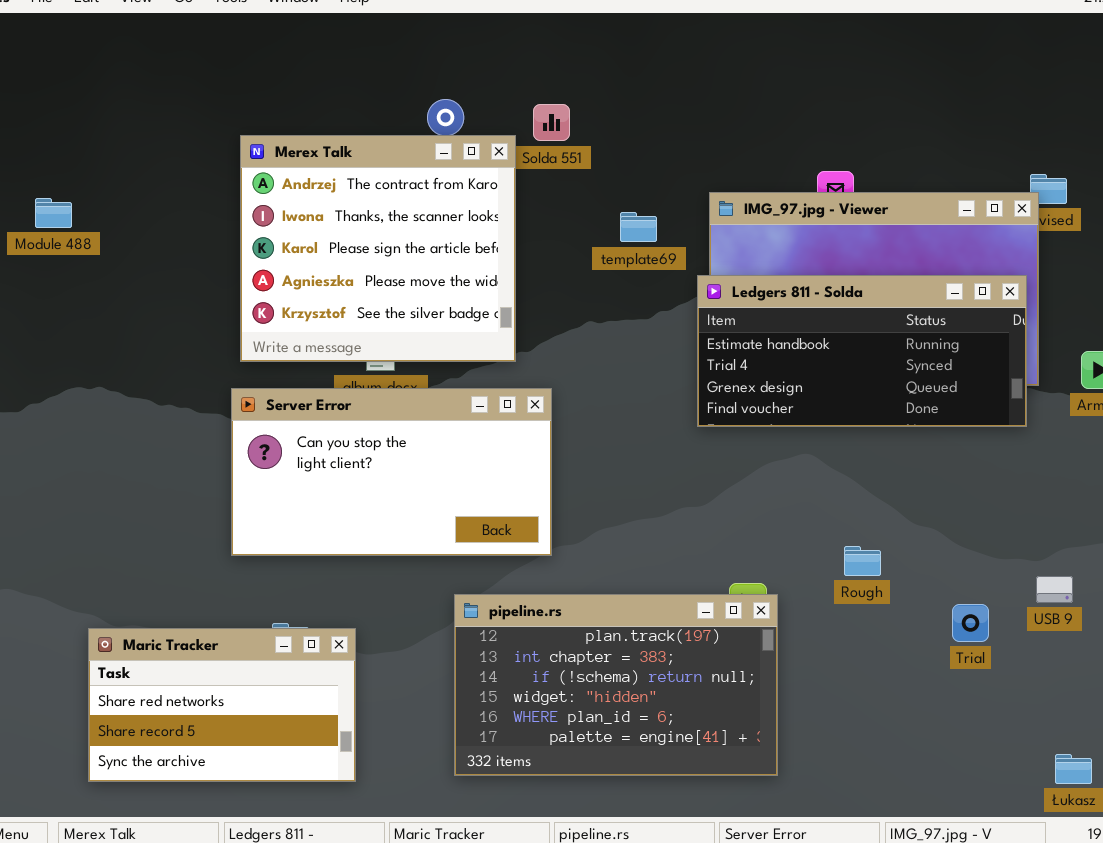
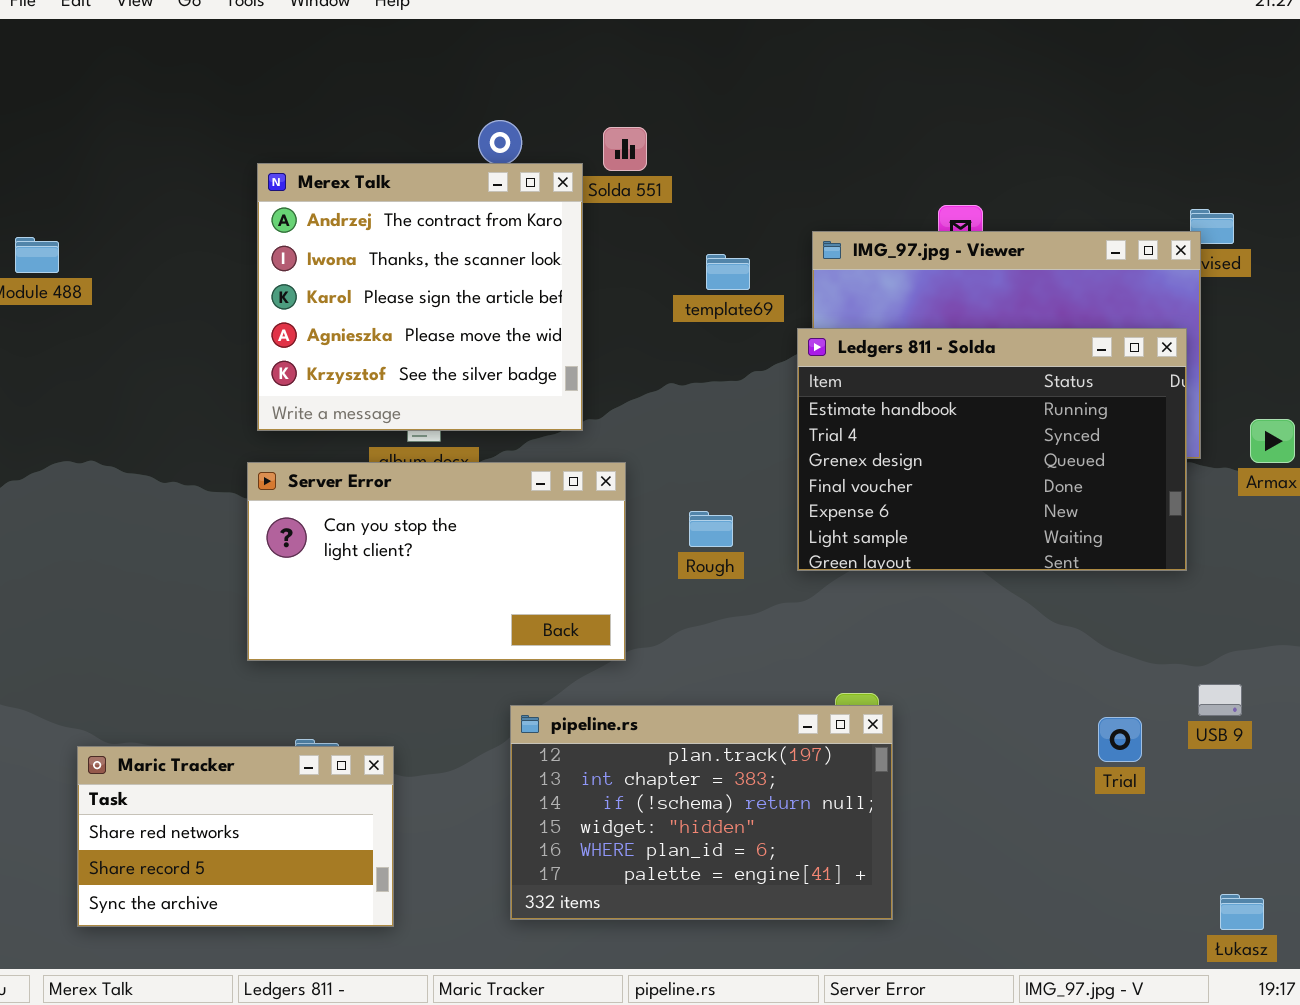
Ledgers 811 - Solda: [697,275,1027,427] -> [797,328,1187,571], resized
Rough: [844,546,881,576] -> [689,511,733,547], moved

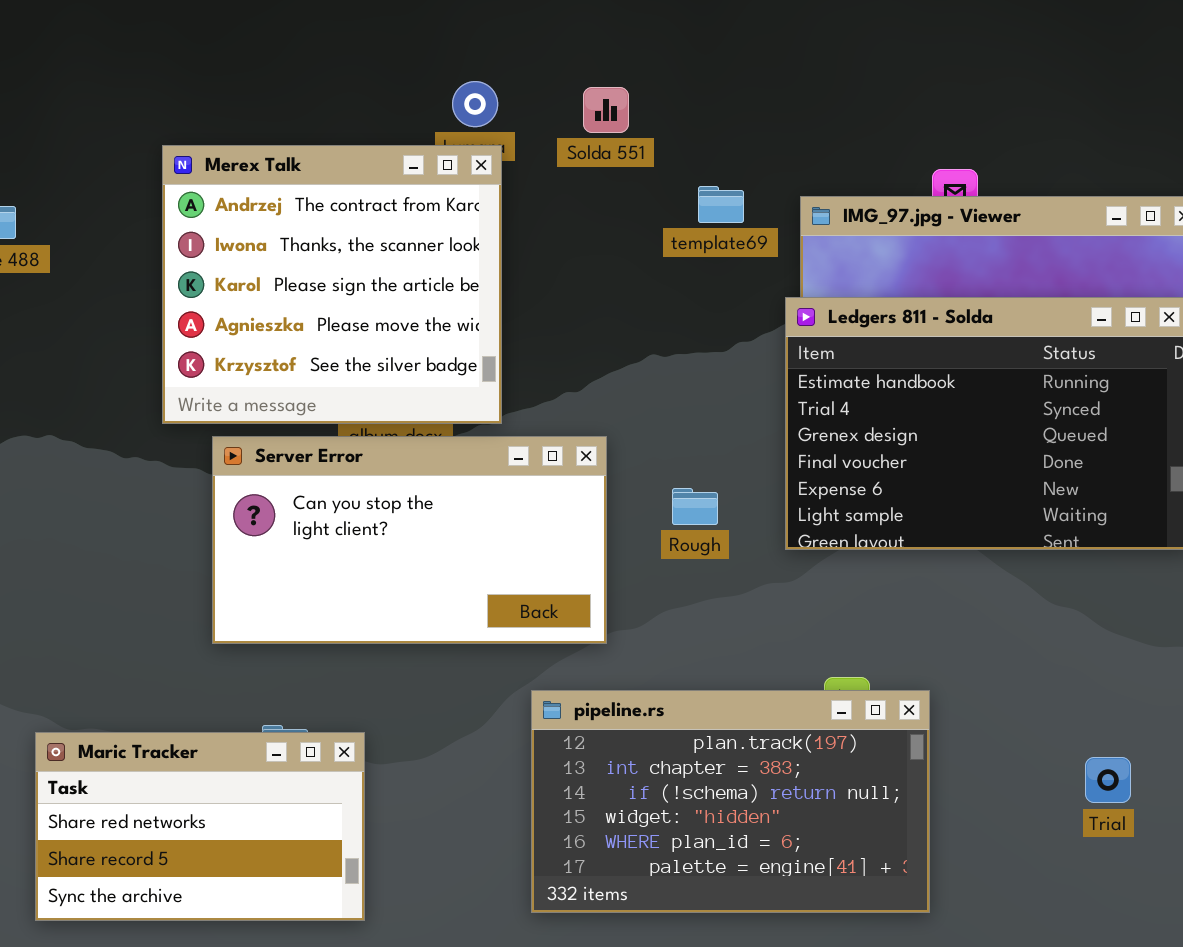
Merex Talk: [257,163,583,431] -> [162,145,502,424], moved
template69: [706,254,750,290] -> [698,186,744,223], moved
pipeline.rs: [510,705,893,920] -> [531,690,930,913], moved
Trial: [1098,717,1142,762] -> [1085,757,1131,803], moved

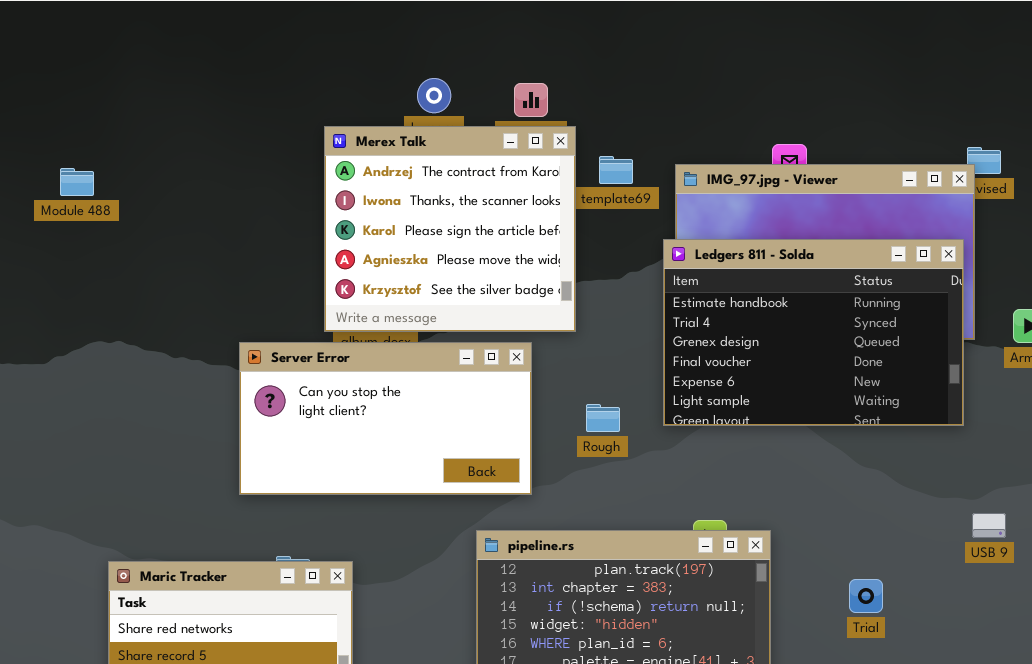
Merex Talk: [162,145,502,424] -> [324,126,576,332], moved
Rough: [672,488,718,525] -> [586,404,620,432], moved
Trial: [1085,757,1131,803] -> [849,579,883,613], moved

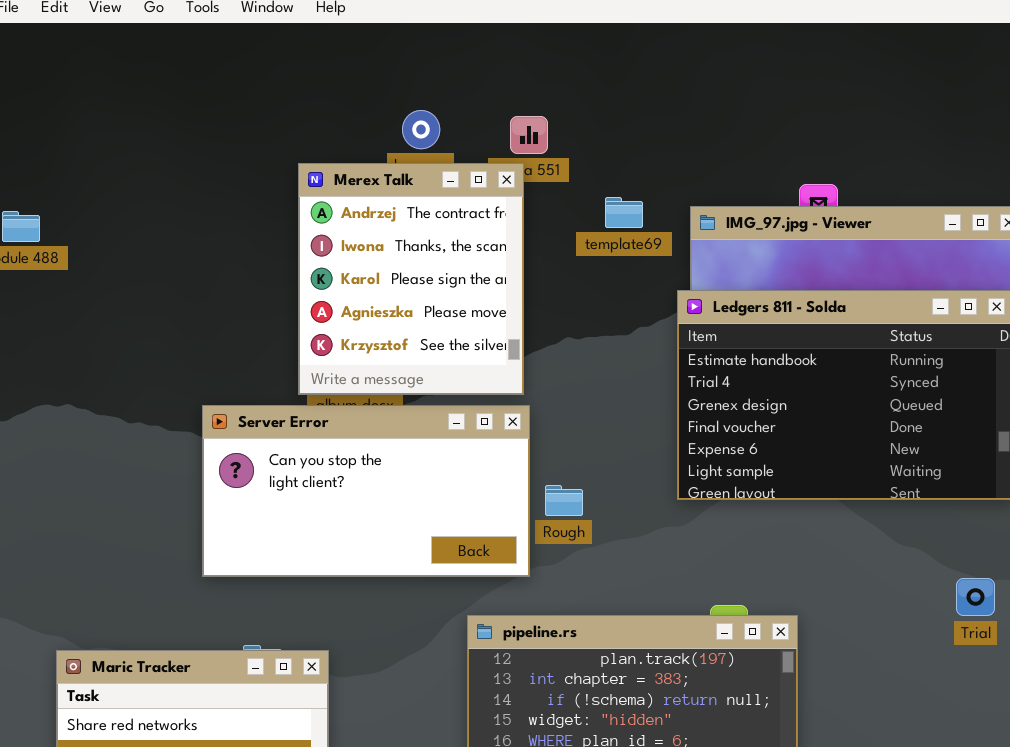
Merex Talk: [324,126,576,332] -> [298,163,524,395], resized
Rough: [586,404,620,432] -> [545,485,583,516], moved
Trial: [849,579,883,613] -> [956,578,995,616], moved

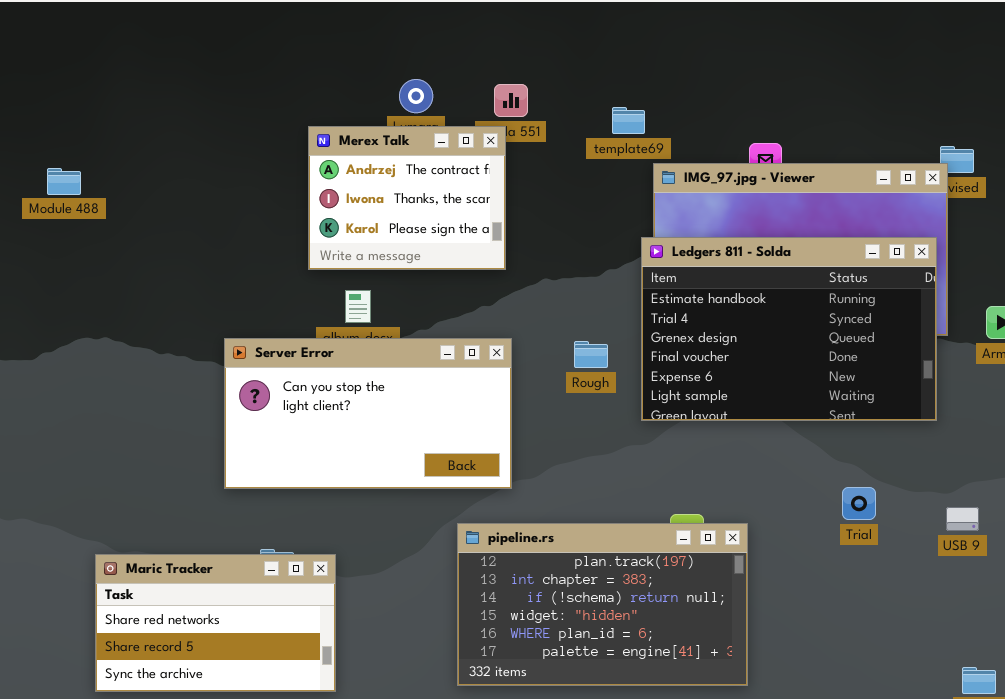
Merex Talk: [298,163,524,395] -> [308,126,506,270], resized
template69: [605,197,643,228] -> [612,107,645,134], moved
Rough: [545,485,583,516] -> [574,341,608,368], moved
Trial: [956,578,995,616] -> [842,487,876,520], moved

